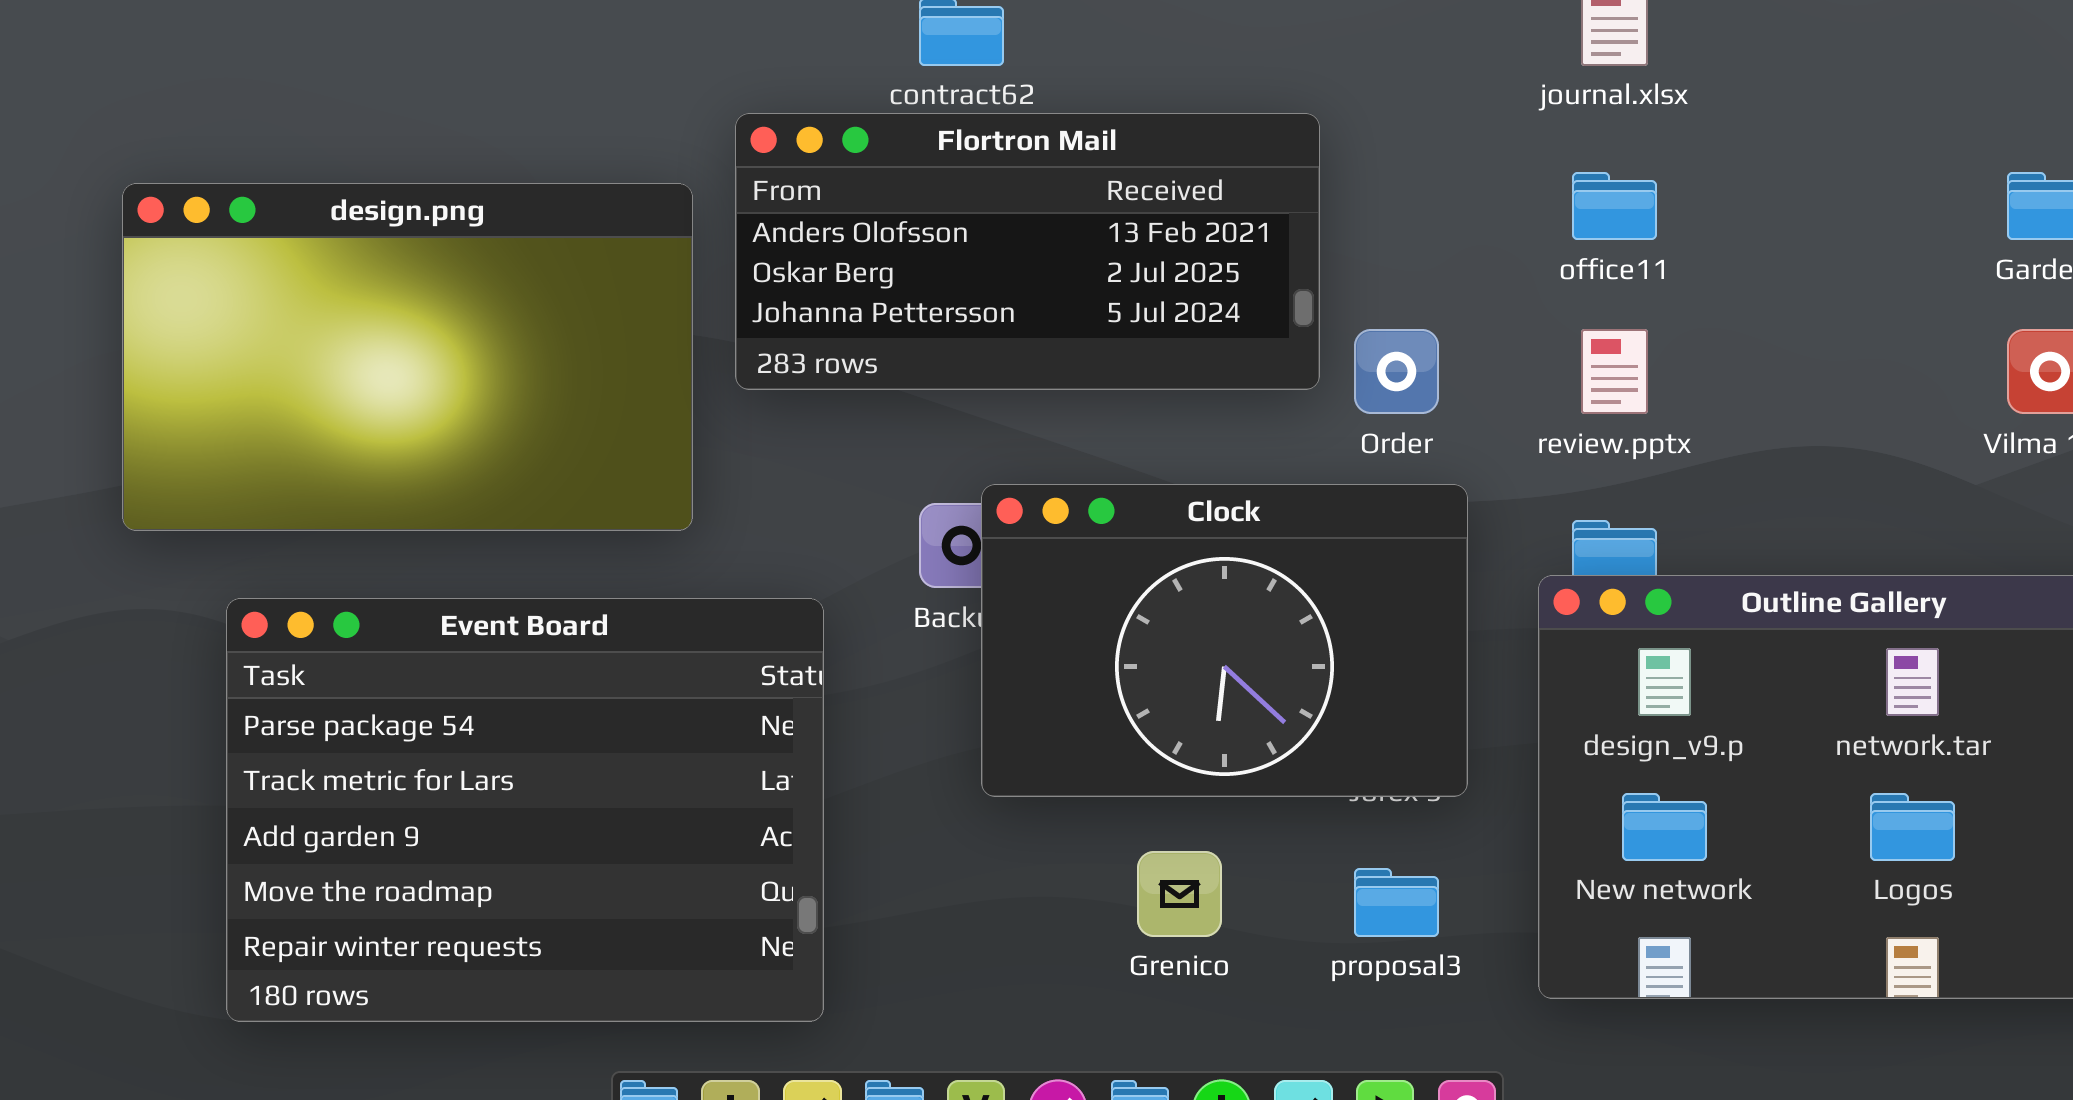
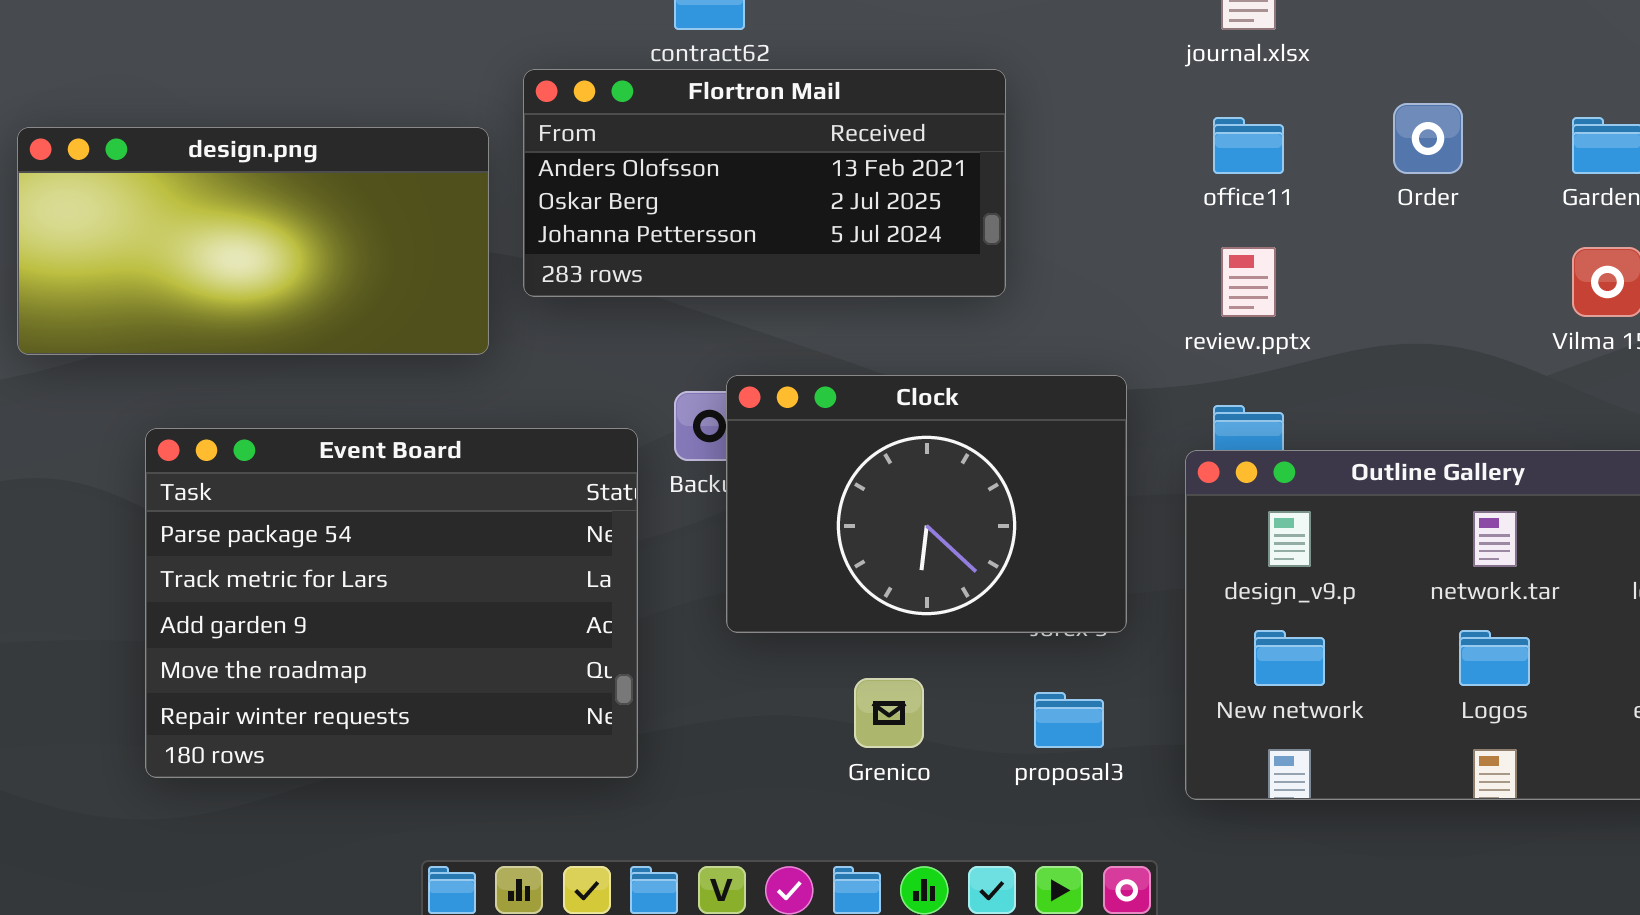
design.png: [122,183,693,531] -> [17,127,489,355], resized
Order: [1354,329,1439,414] -> [1393,103,1463,174], moved
Event Board: [226,598,824,1022] -> [145,428,638,778], moved

